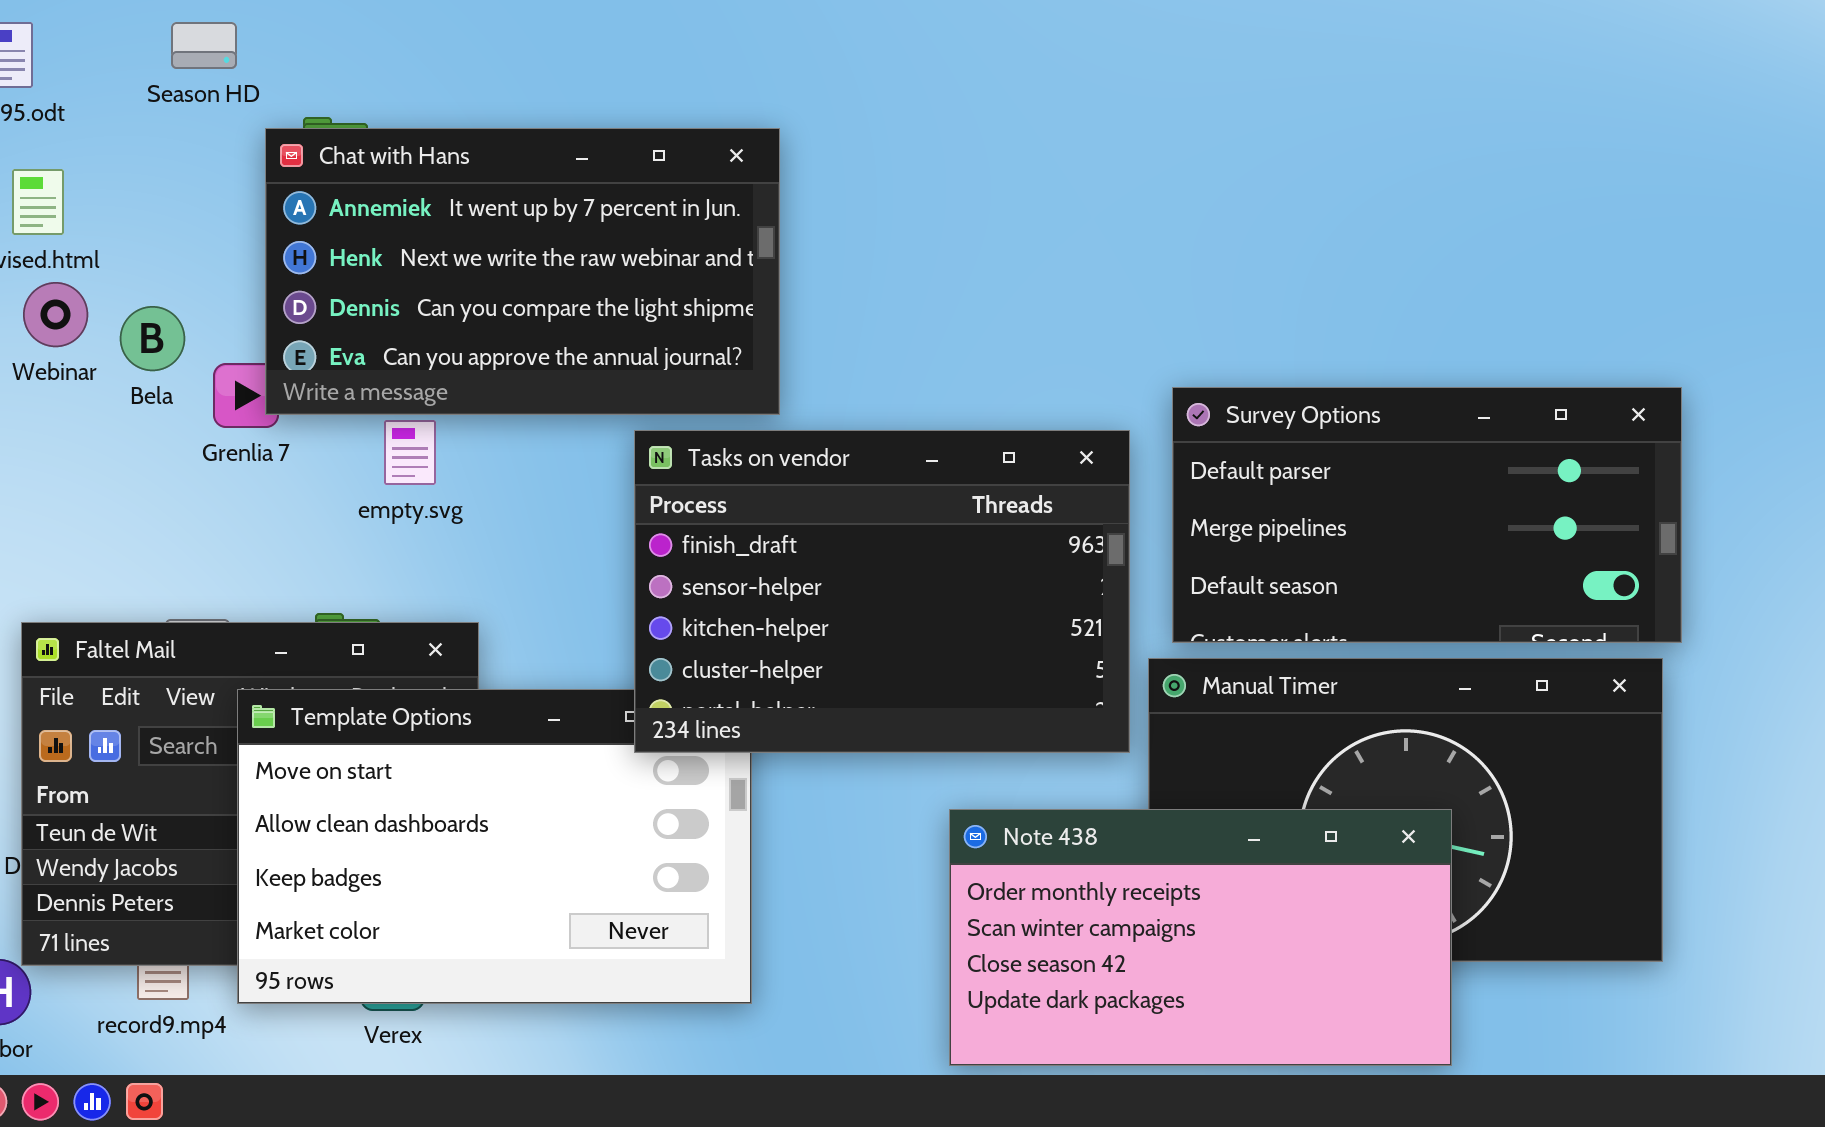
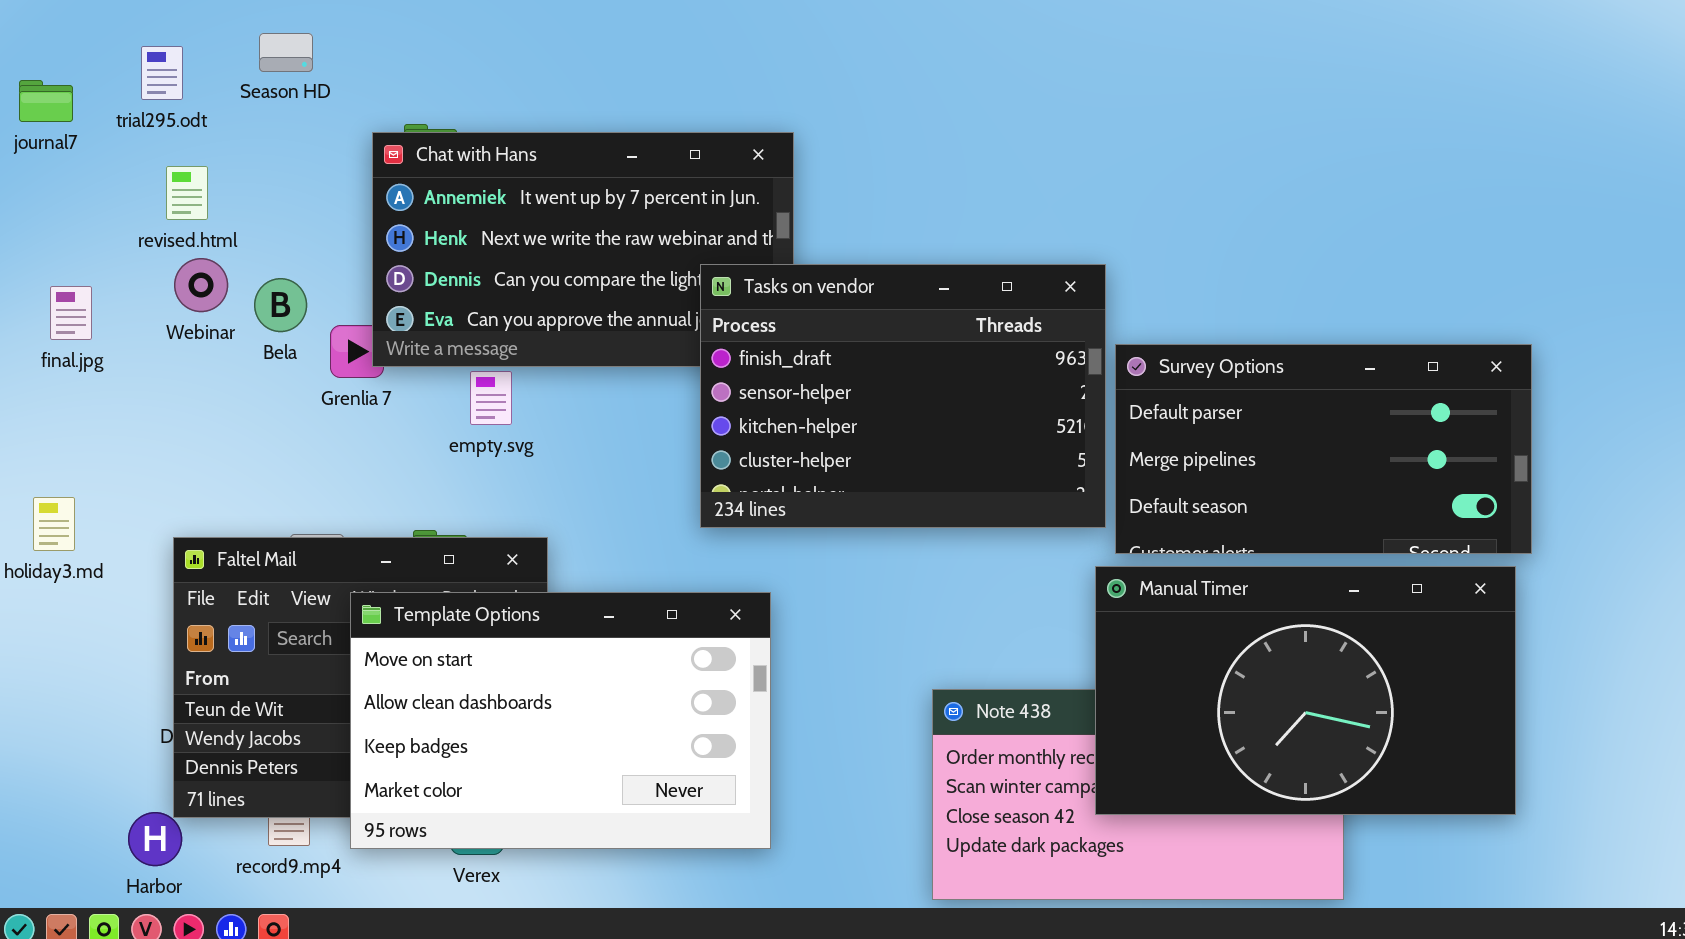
Season HD: [171,22,237,69] -> [259,33,313,72], moved
Tasks on vendor: [634,430,1130,753] -> [700,264,1106,528], moved
Manual Timer: [1148,658,1663,962] -> [1095,566,1516,815], raised

